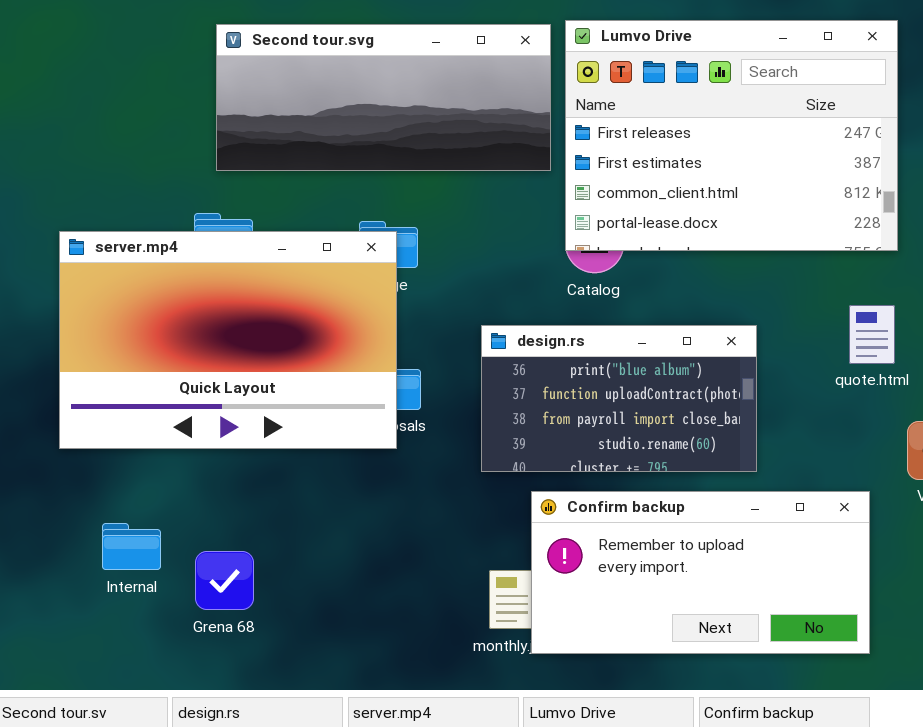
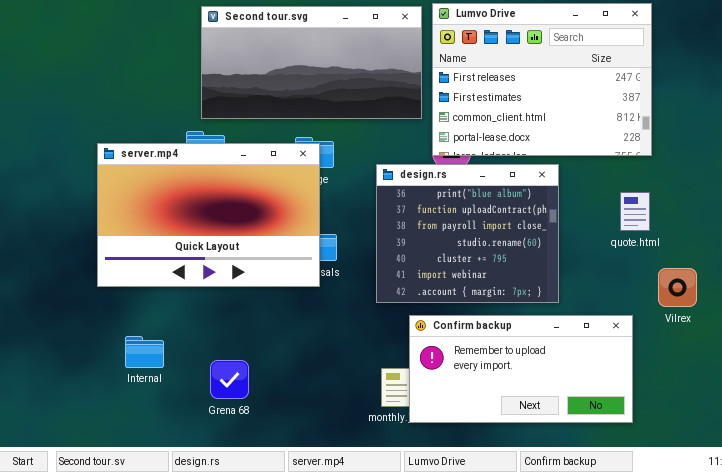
Second tour.svg: [216,24,551,171] -> [201,6,422,119], resized
design.rs: [481,325,757,472] -> [376,164,559,303], resized
Grena 68: [195,551,254,610] -> [210,360,249,399], moved

